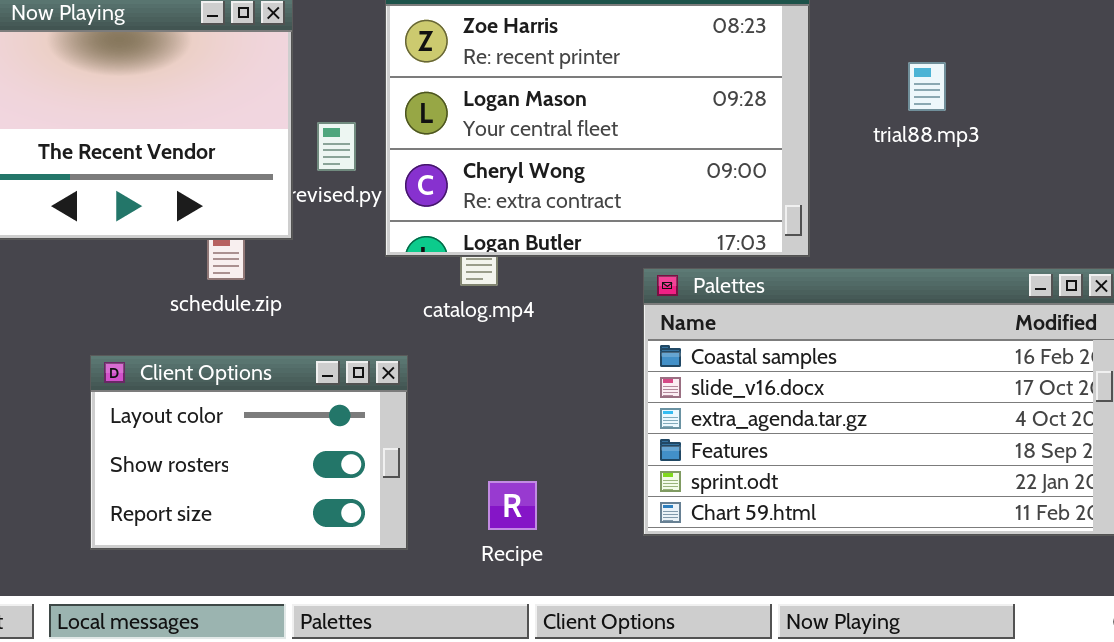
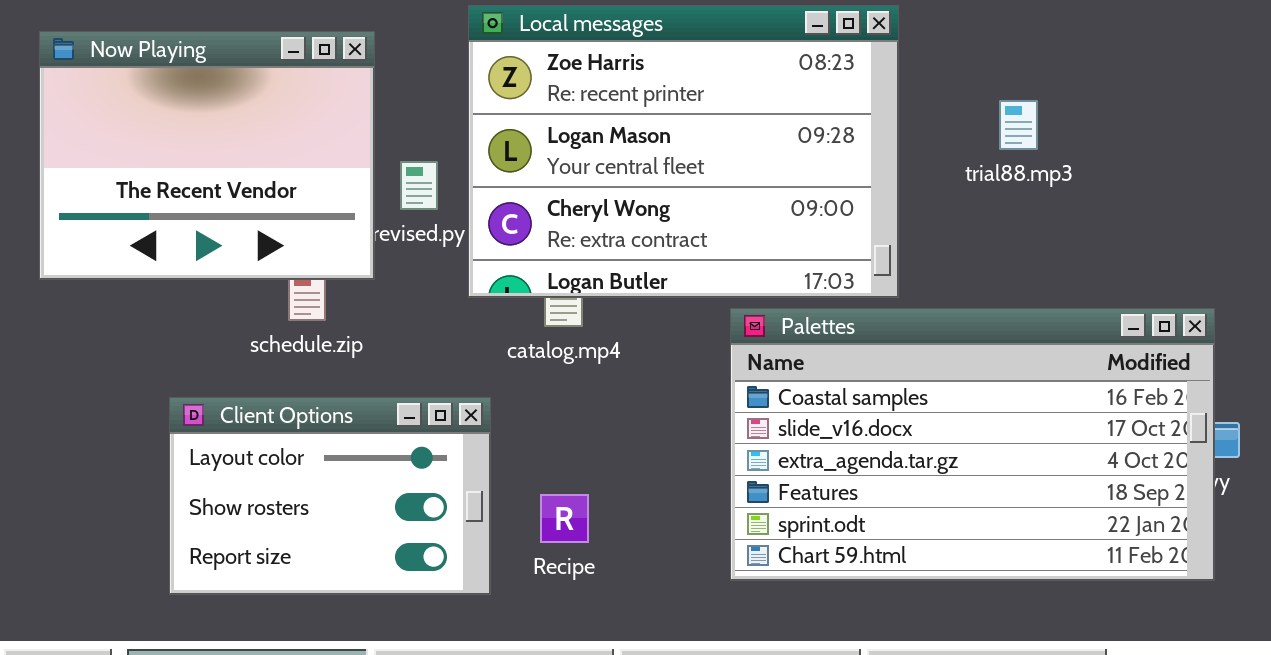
Recipe: [488,481,537,530] -> [540,494,589,543], moved

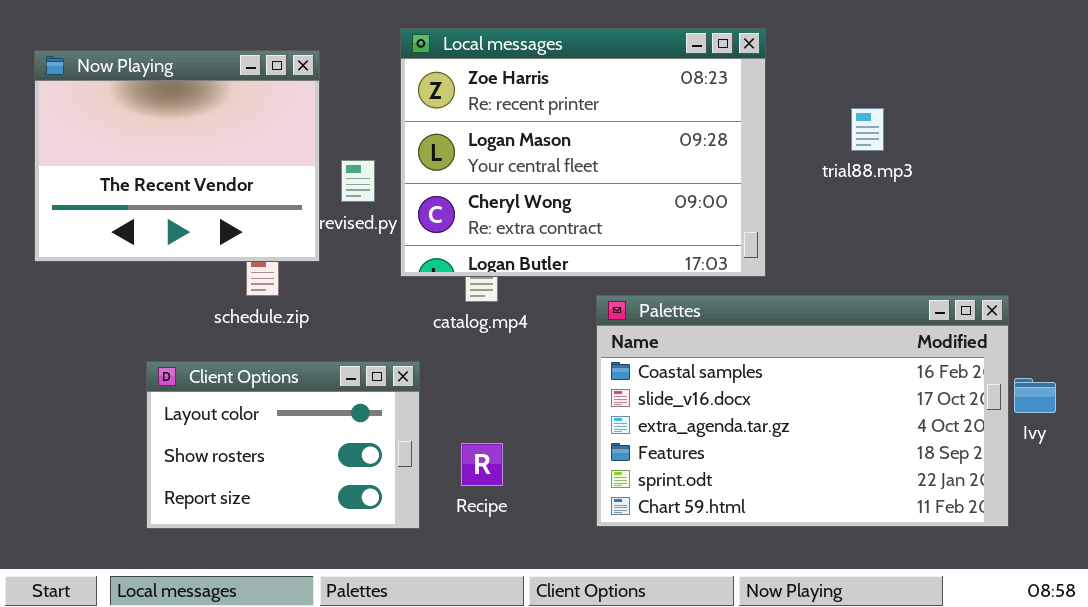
Palettes: [730,308,1215,581] -> [596,295,1009,527], moved

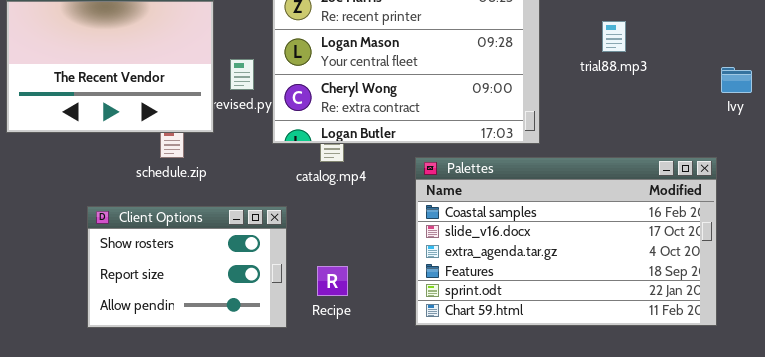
Client Options: [146,361,420,529] -> [87,206,287,328], scrolled down 1 row
Ivy: [1014,378,1056,413] -> [721,67,752,93], moved

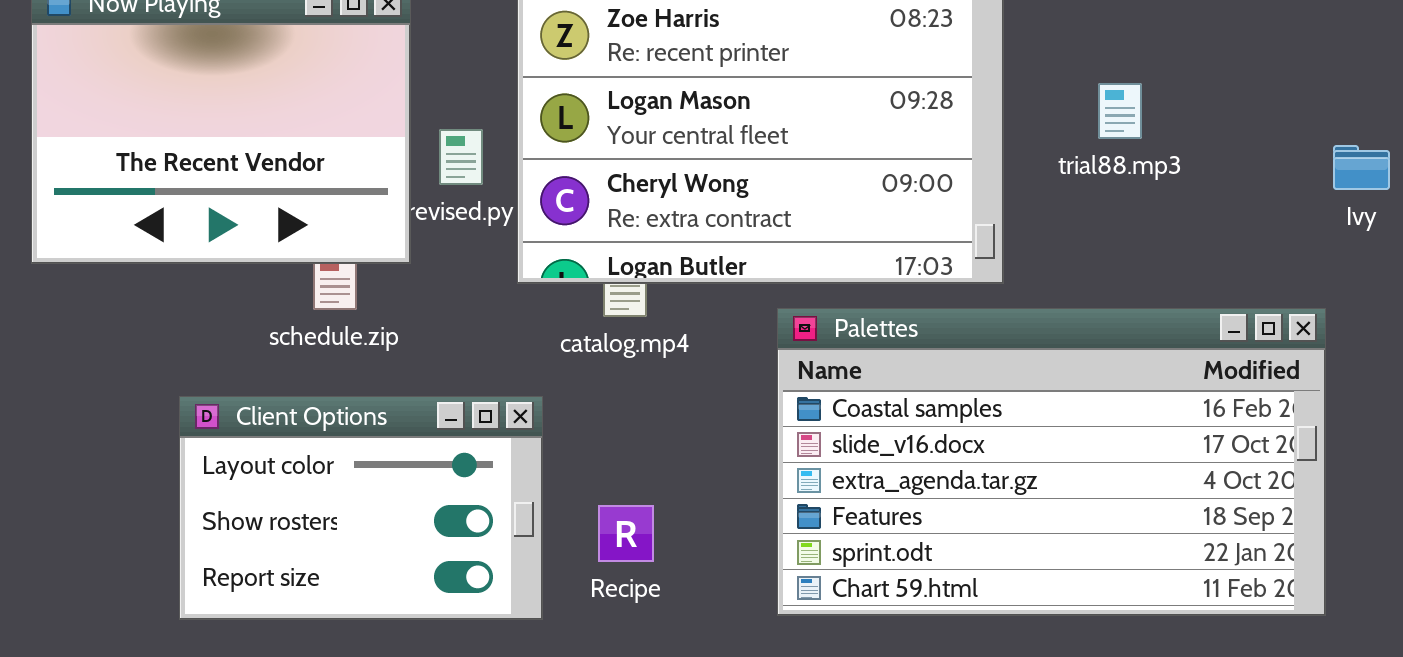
trial88.mp3: [602,21,626,52] -> [1098,83,1142,139], moved
Client Options: [87,206,287,328] -> [179,396,543,620], scrolled up 1 row

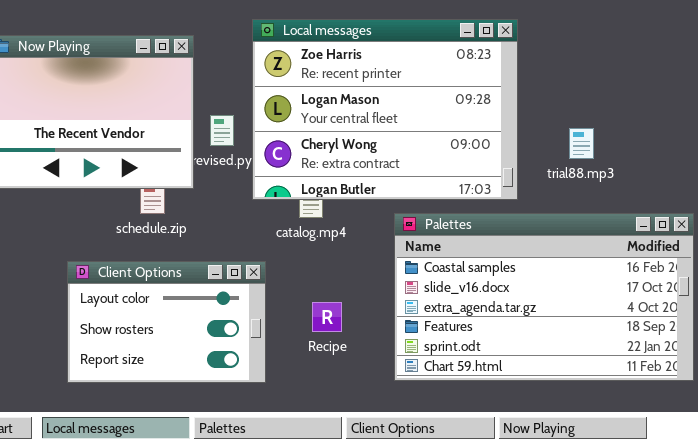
trial88.mp3: [1098,83,1142,139] -> [569,128,594,159], moved
Recipe: [598,505,654,562] -> [312,302,342,332], moved

